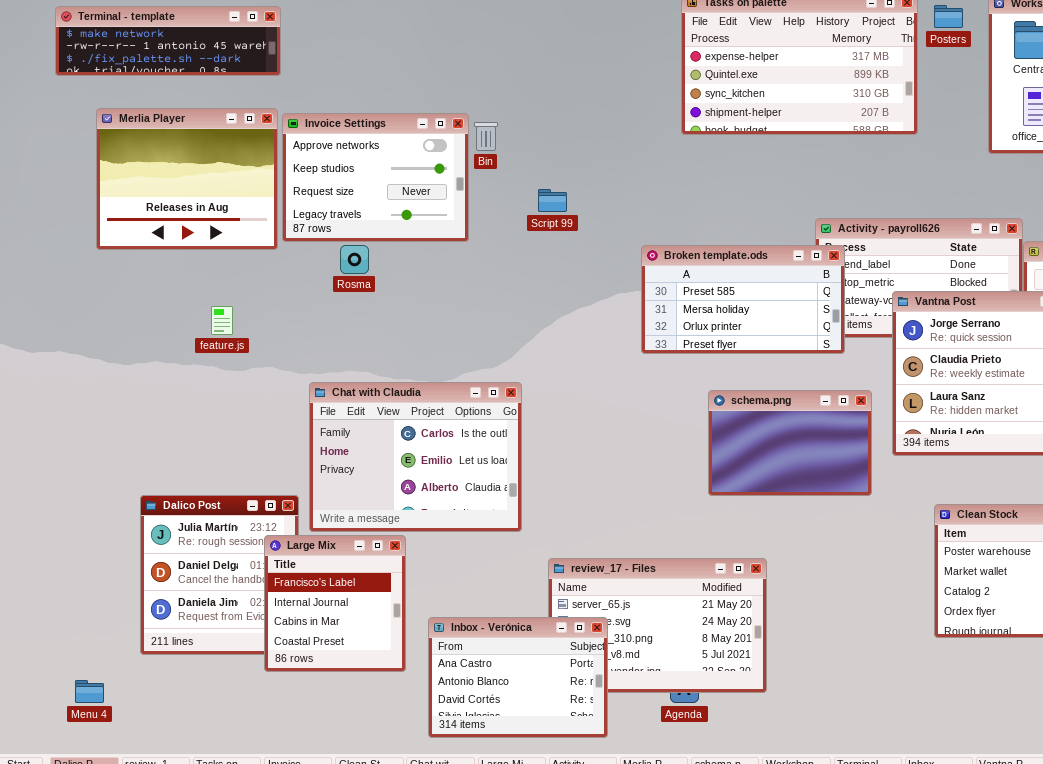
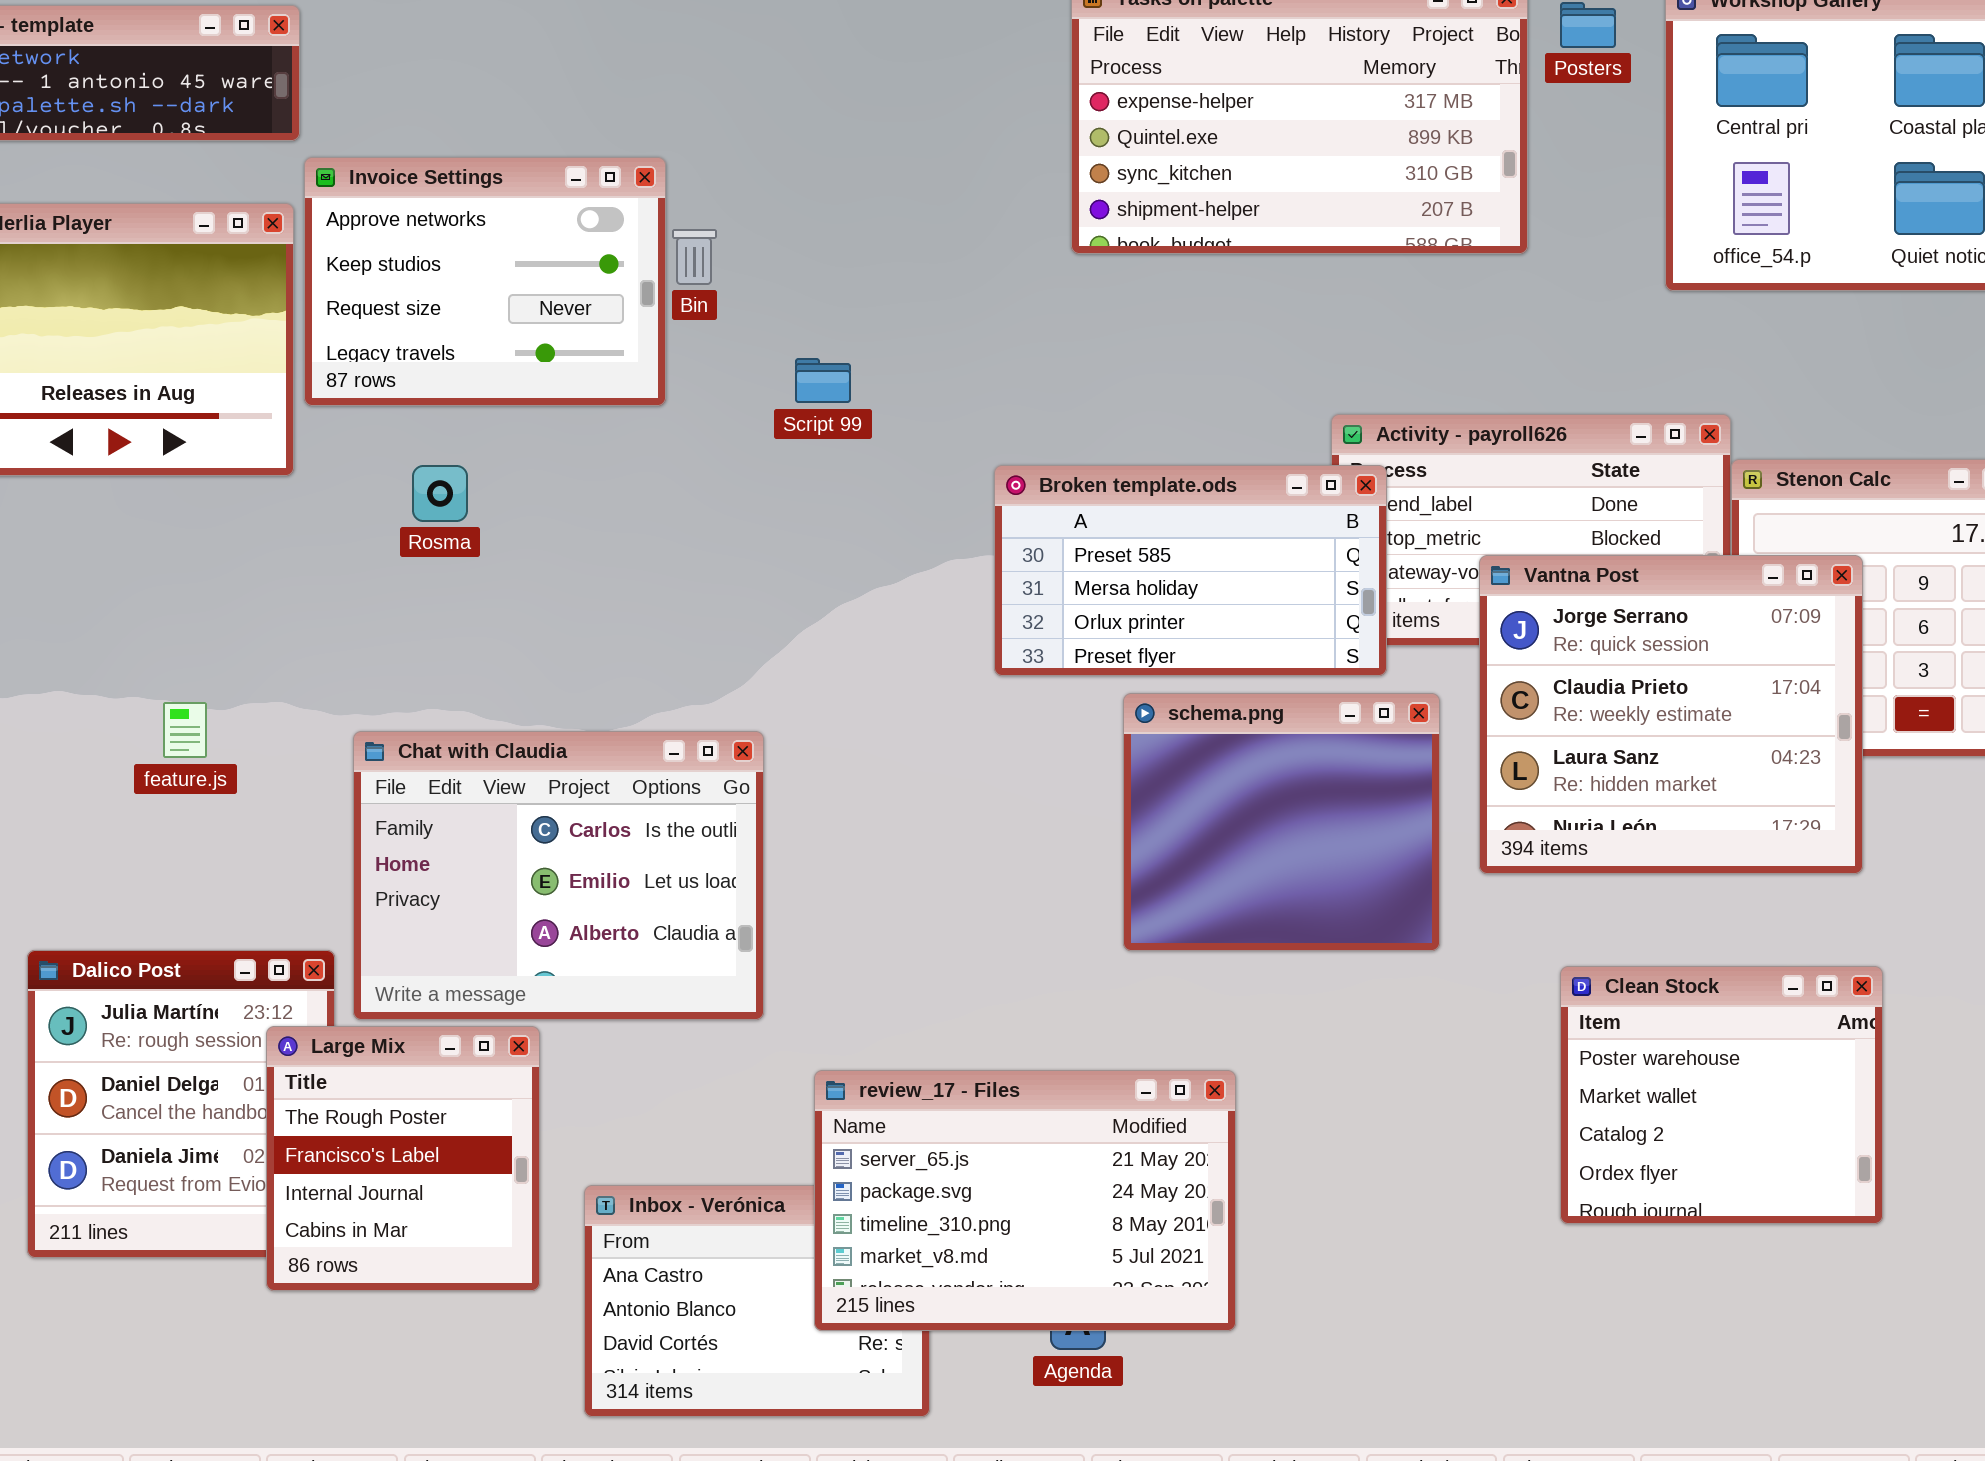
Invoice Settings: [282,113,469,242] -> [304,157,666,406], moved
feature.js: [211,306,233,335] -> [163,702,207,758], moved
schema.png: [708,390,872,496] -> [1123,693,1440,951], resized
Large Mix: [264,535,406,672] -> [266,1026,540,1291], scrolled up 1 row
review_17 - Files: [548,558,767,693] -> [814,1070,1236,1331], raised

